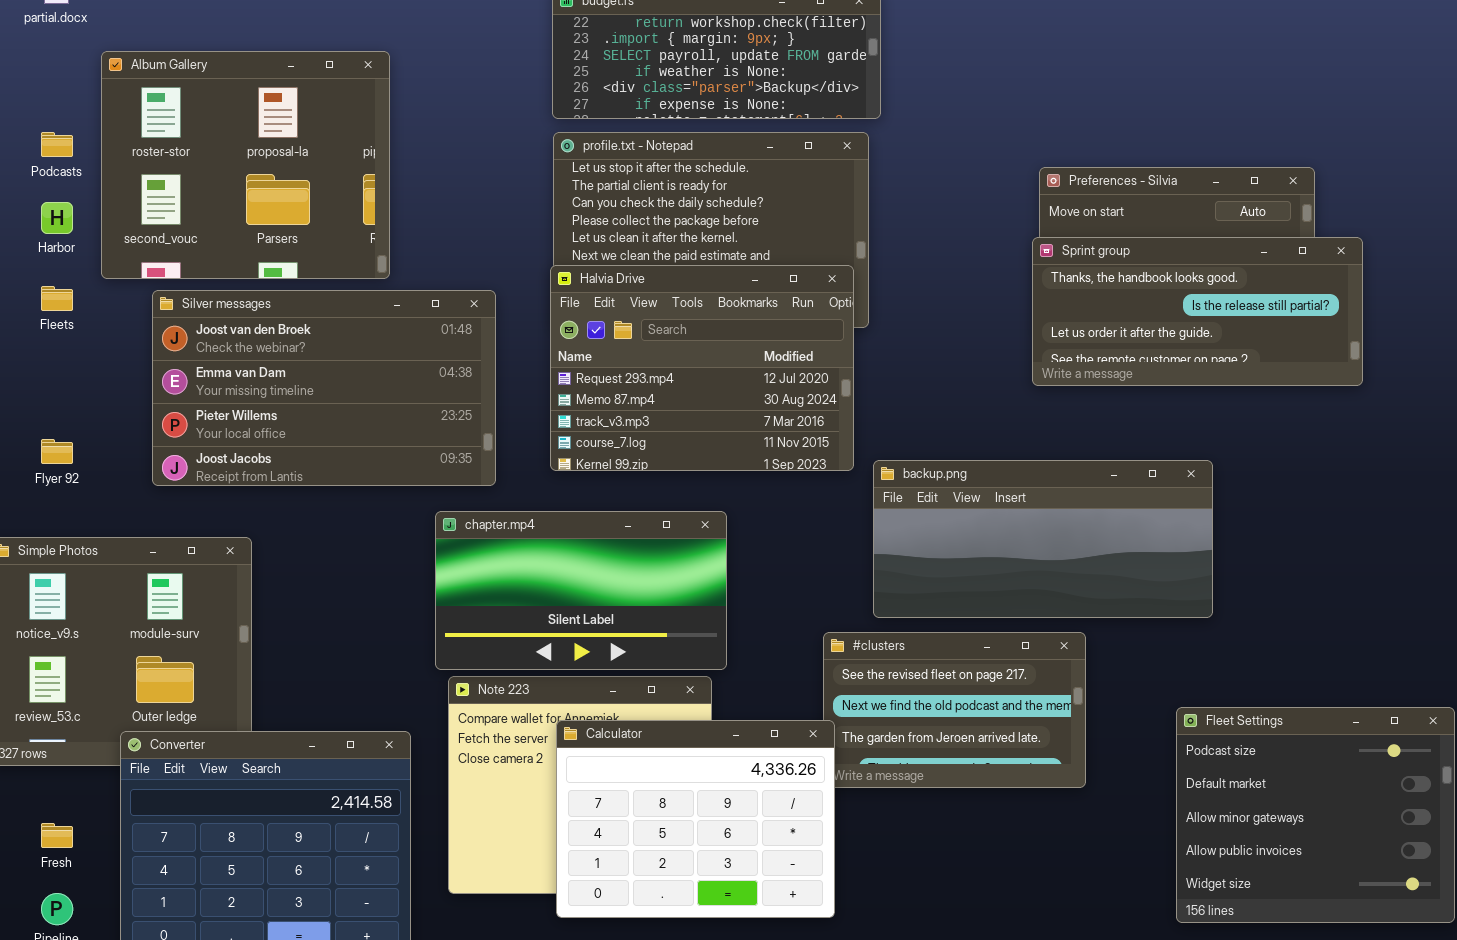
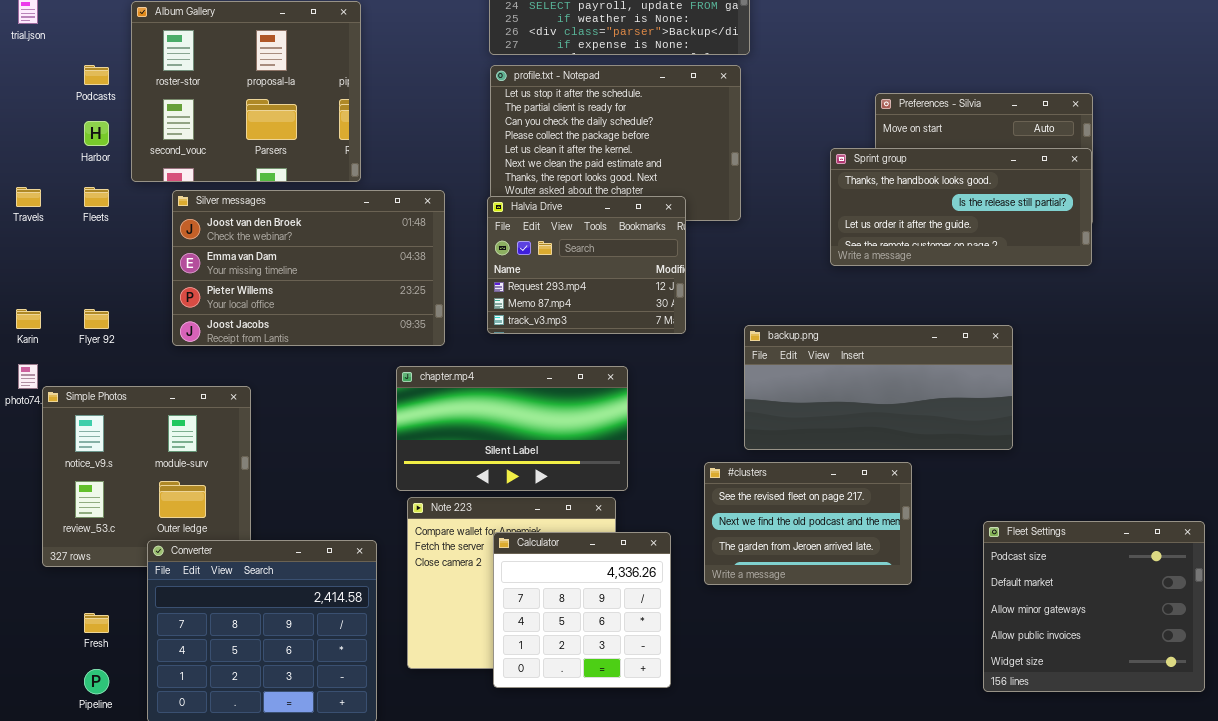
Sprint group: [1032,237,1363,386] -> [830,148,1092,266], moved
Halvia Drive: [550,265,854,471] -> [487,196,686,334], resized
Calculator: [556,720,835,918] -> [493,532,671,688], resized

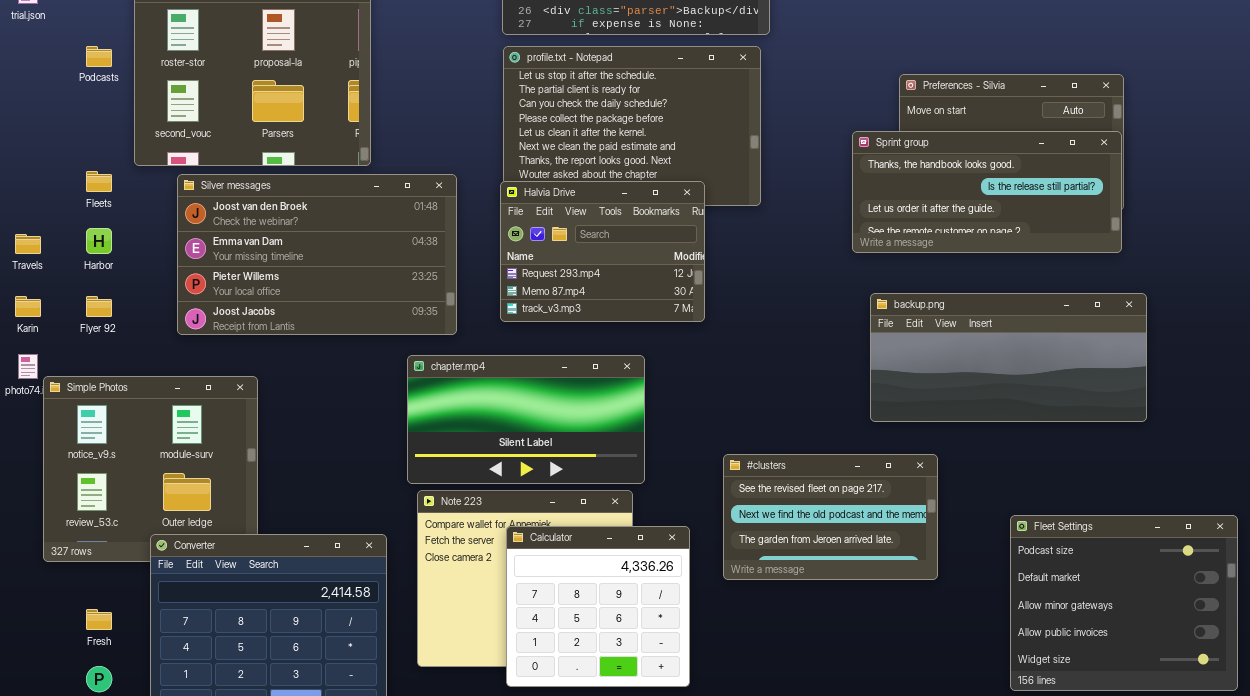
Harbor: [84,121,109,146] -> [86,228,112,254], moved
Travels: [16,187,41,207] -> [15,234,41,254], moved
backup.png: [744,325,1013,450] -> [870,293,1147,422], moved

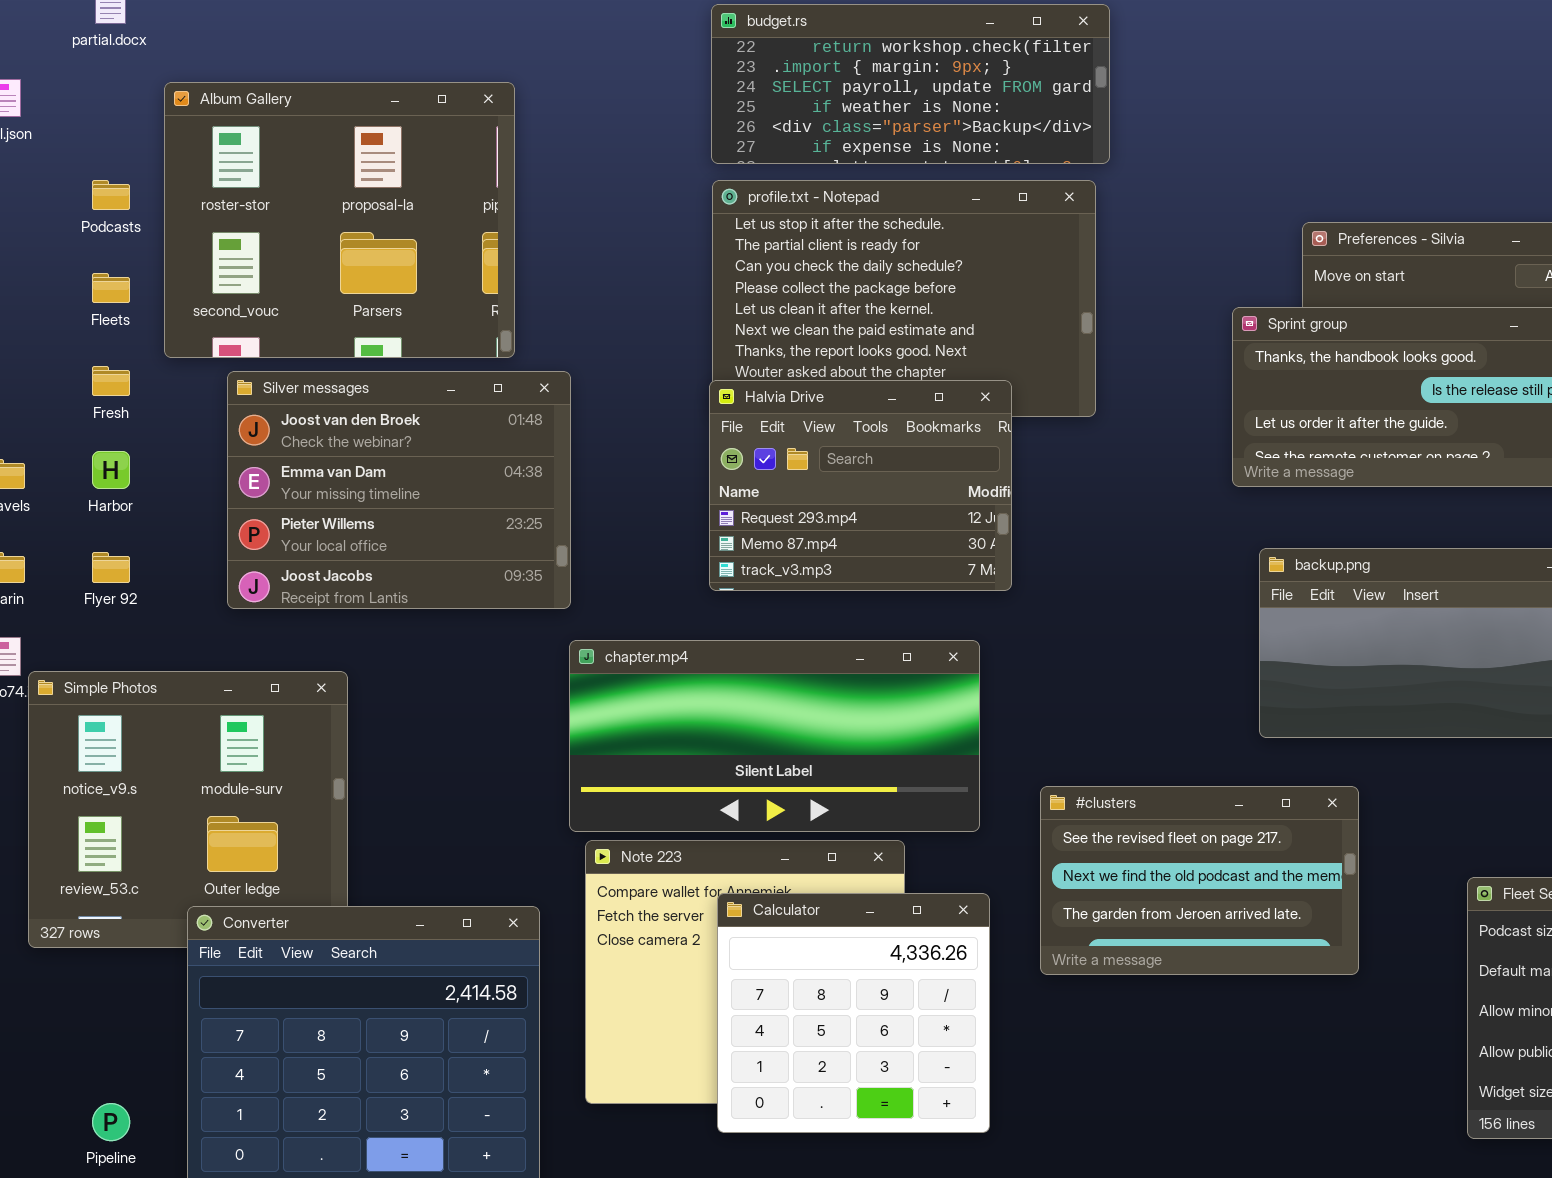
Fleets: [86,171,112,192] -> [92,273,130,303], moved
Silver messages: [177,174,457,335] -> [227,371,571,609], resized
chapter.mp4: [407,355,645,484] -> [569,640,980,832], resized
Fresh: [86,609,112,630] -> [92,366,130,396], moved

